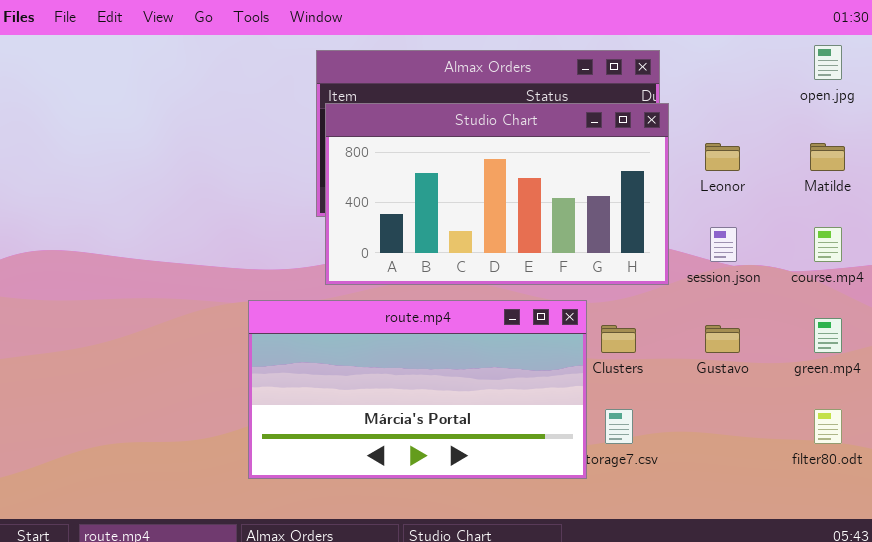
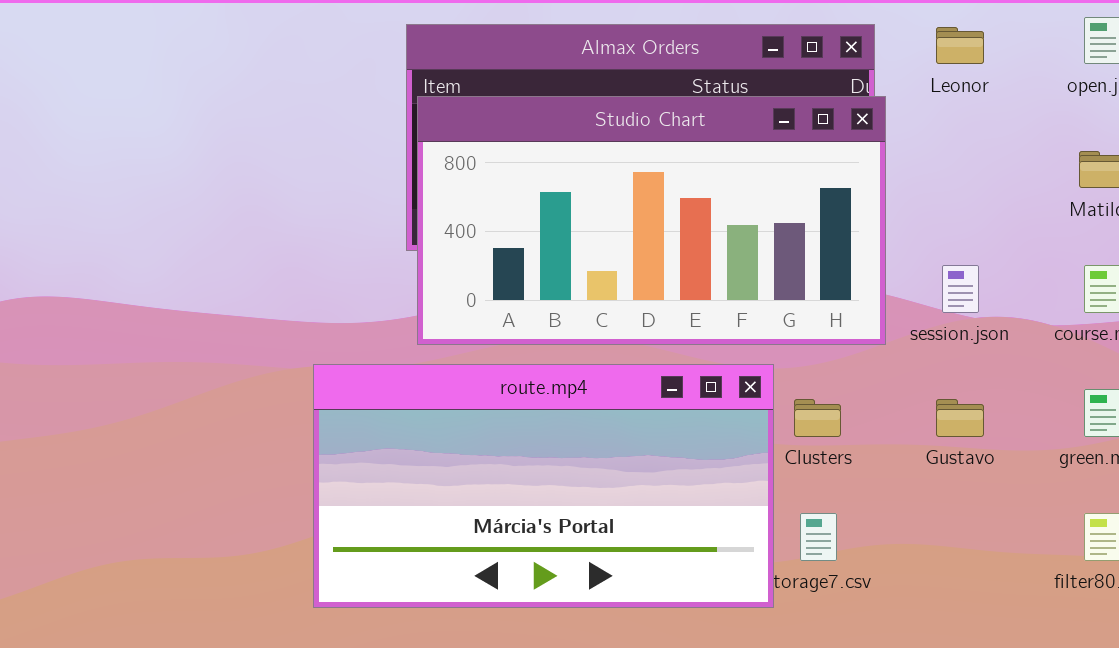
Leonor: [705,143,740,171] -> [936,27,984,64], moved

